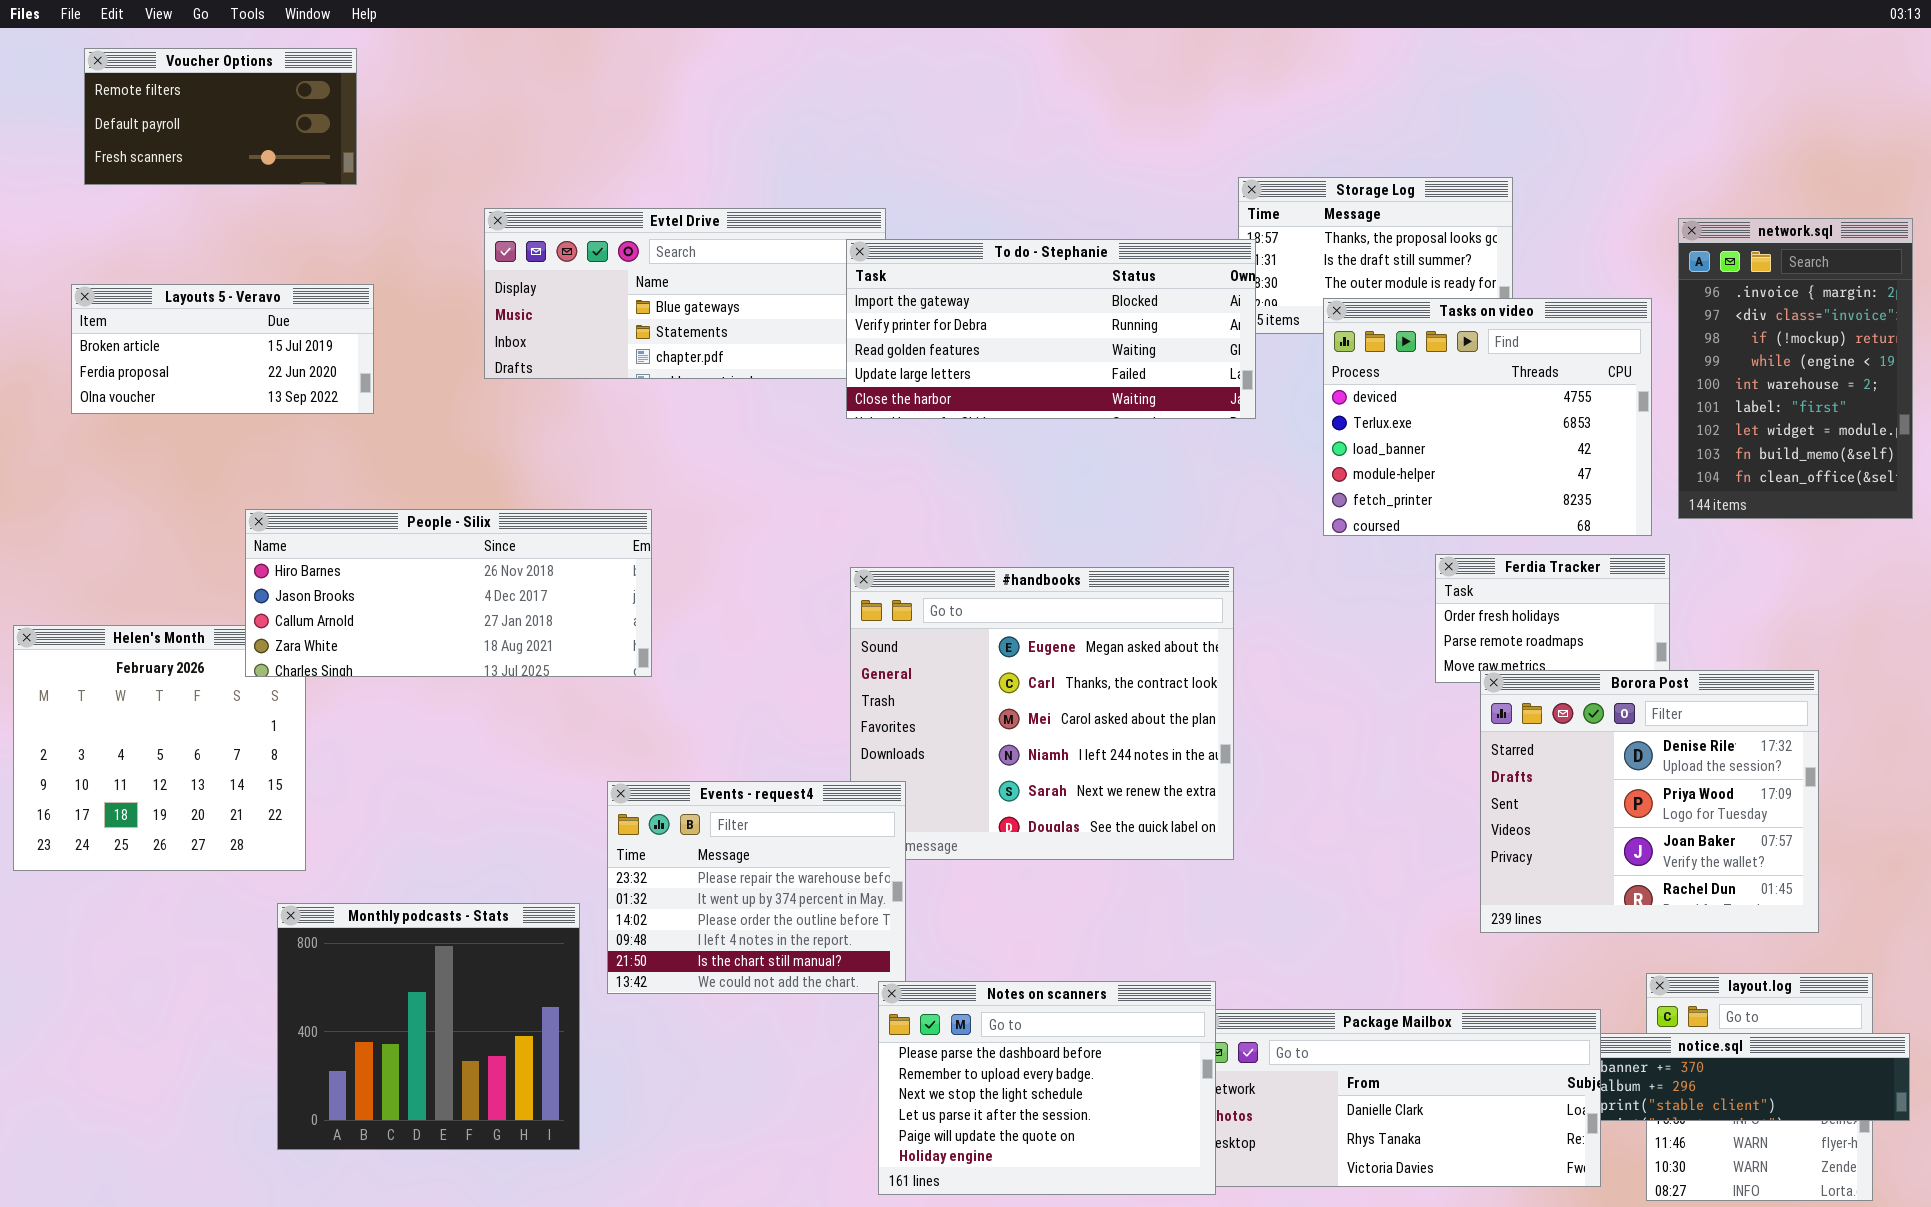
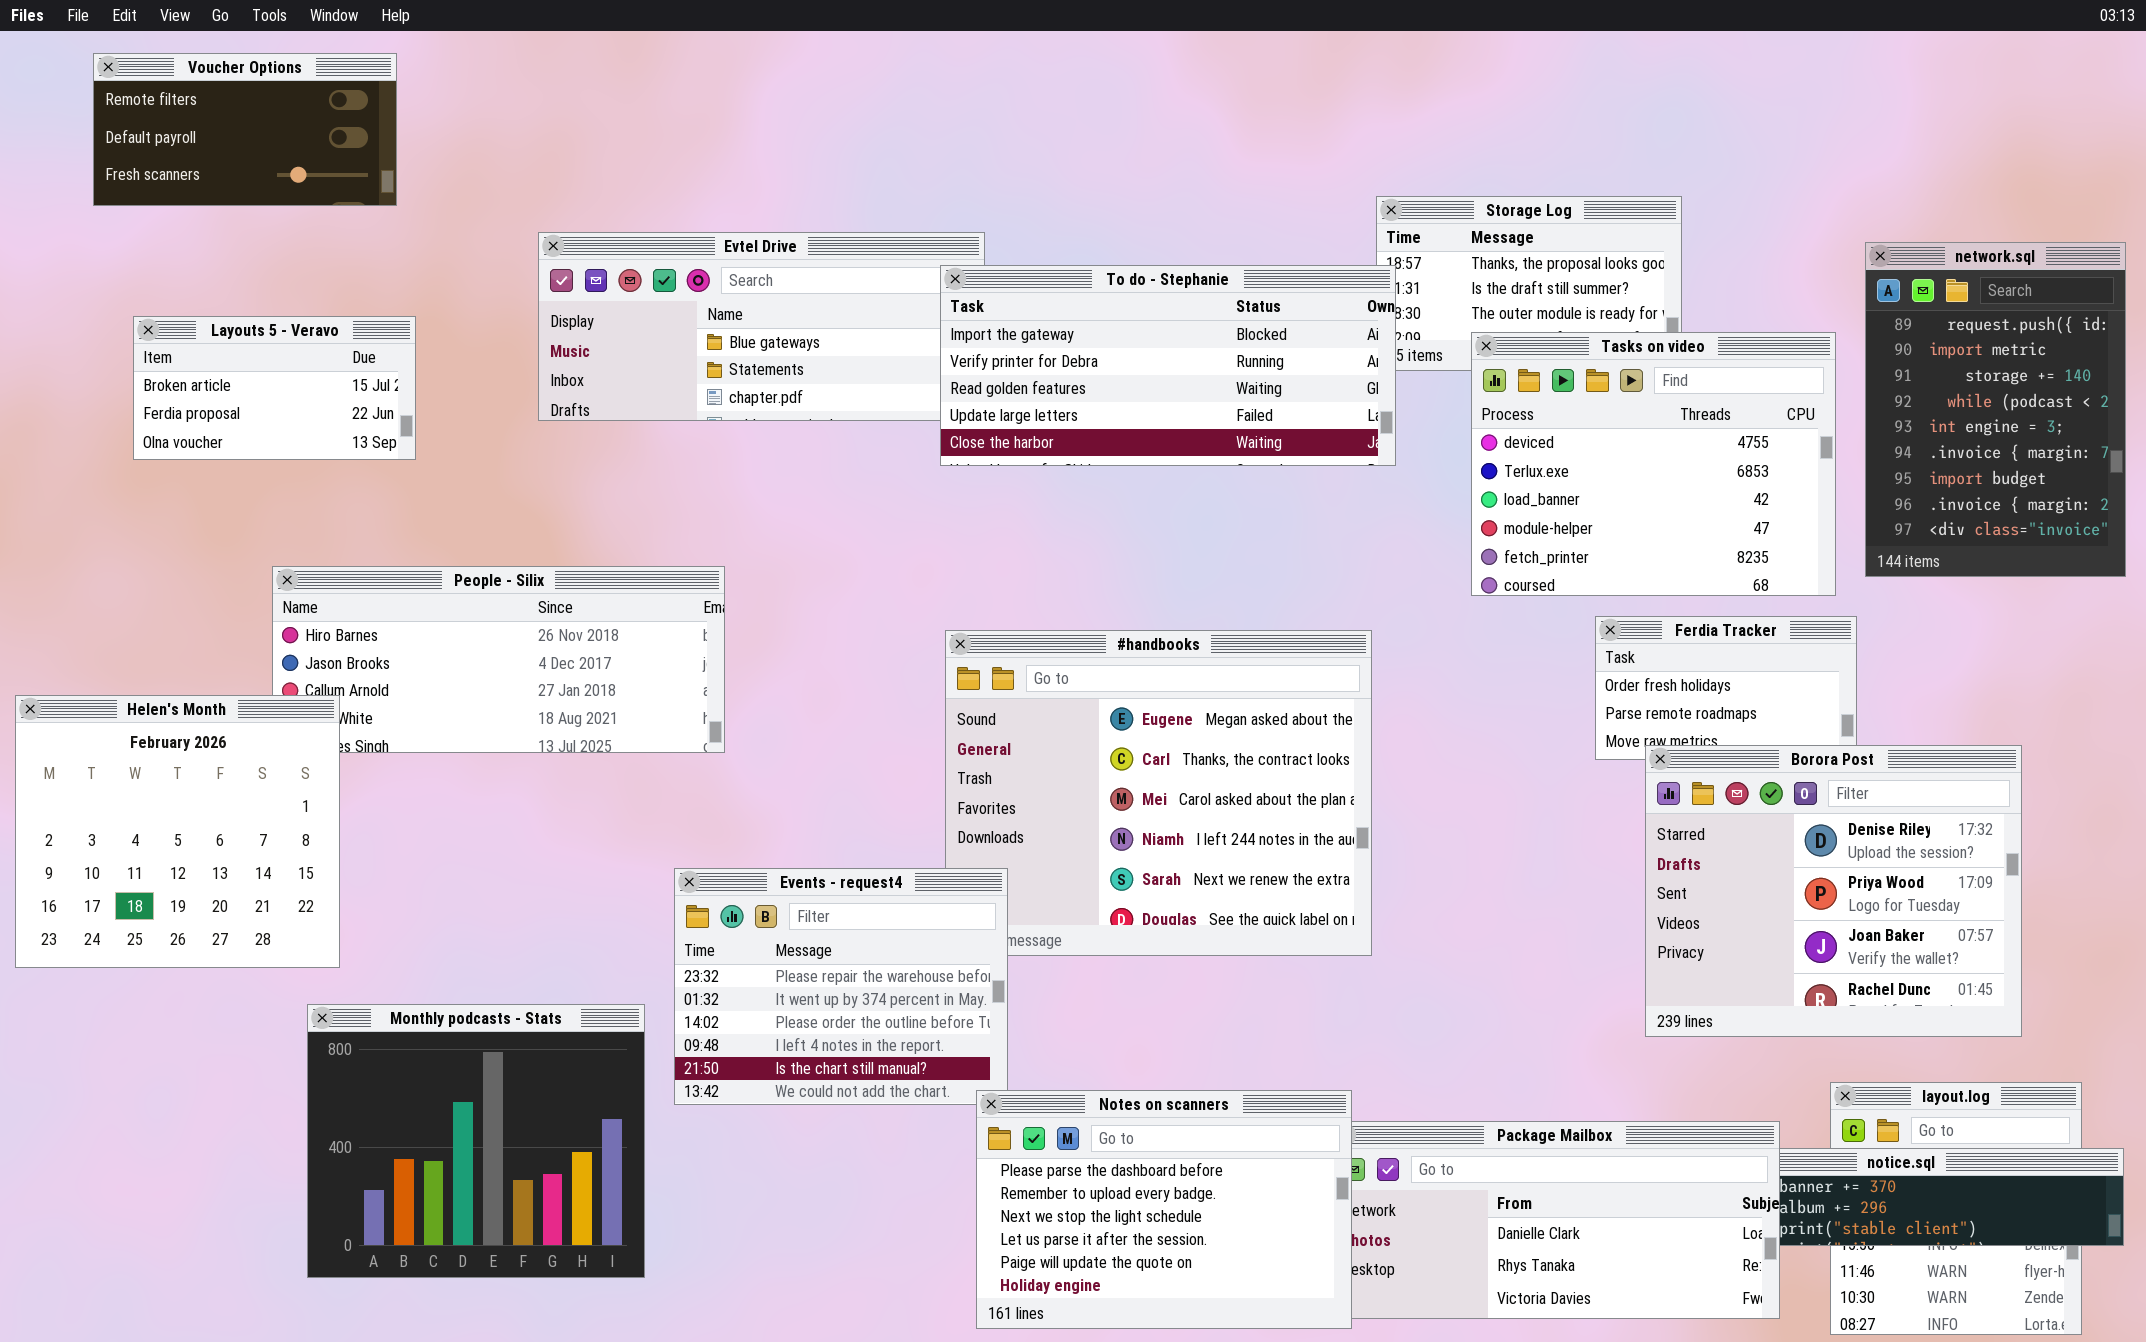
network.sql: [1678,218,1913,519] -> [1865,242,2126,577], scrolled up 7 rows
Layouts 5 - Veravo: [71,284,374,414] -> [133,316,416,460], resized
Helen's Month: [13,625,306,871] -> [15,695,340,968], raised

